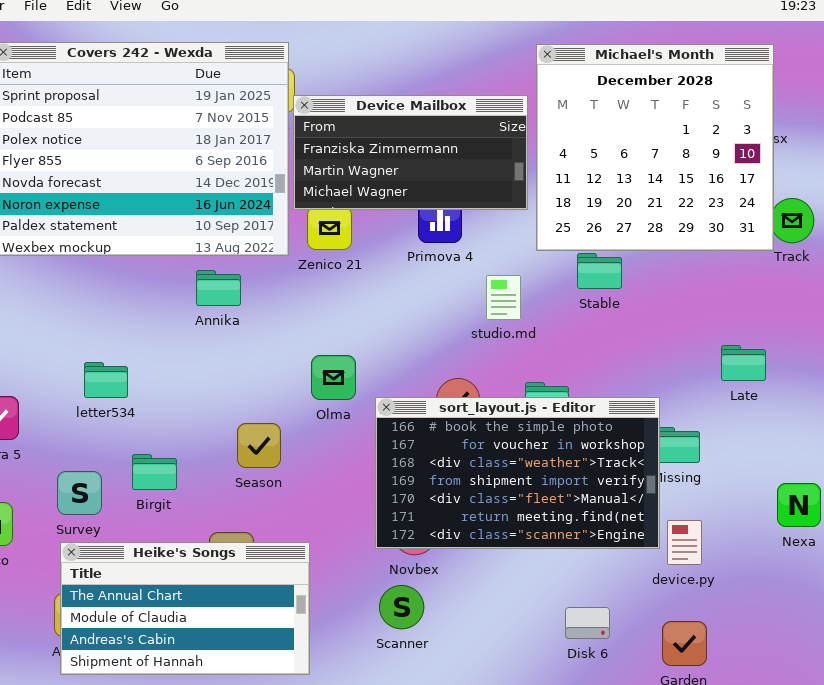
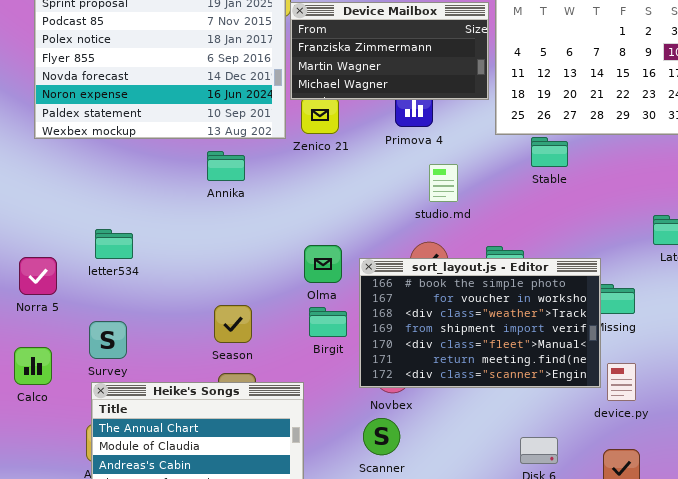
studio.md: [486,275,521,320] -> [429,164,458,202], moved
Olma: [311,355,356,400] -> [304,245,342,283], moved
letter534: [84,362,128,398] -> [95,229,133,259], moved
Season: [237,423,281,468] -> [214,305,252,343], moved
Birgit: [132,454,177,490] -> [309,307,347,337], moved

